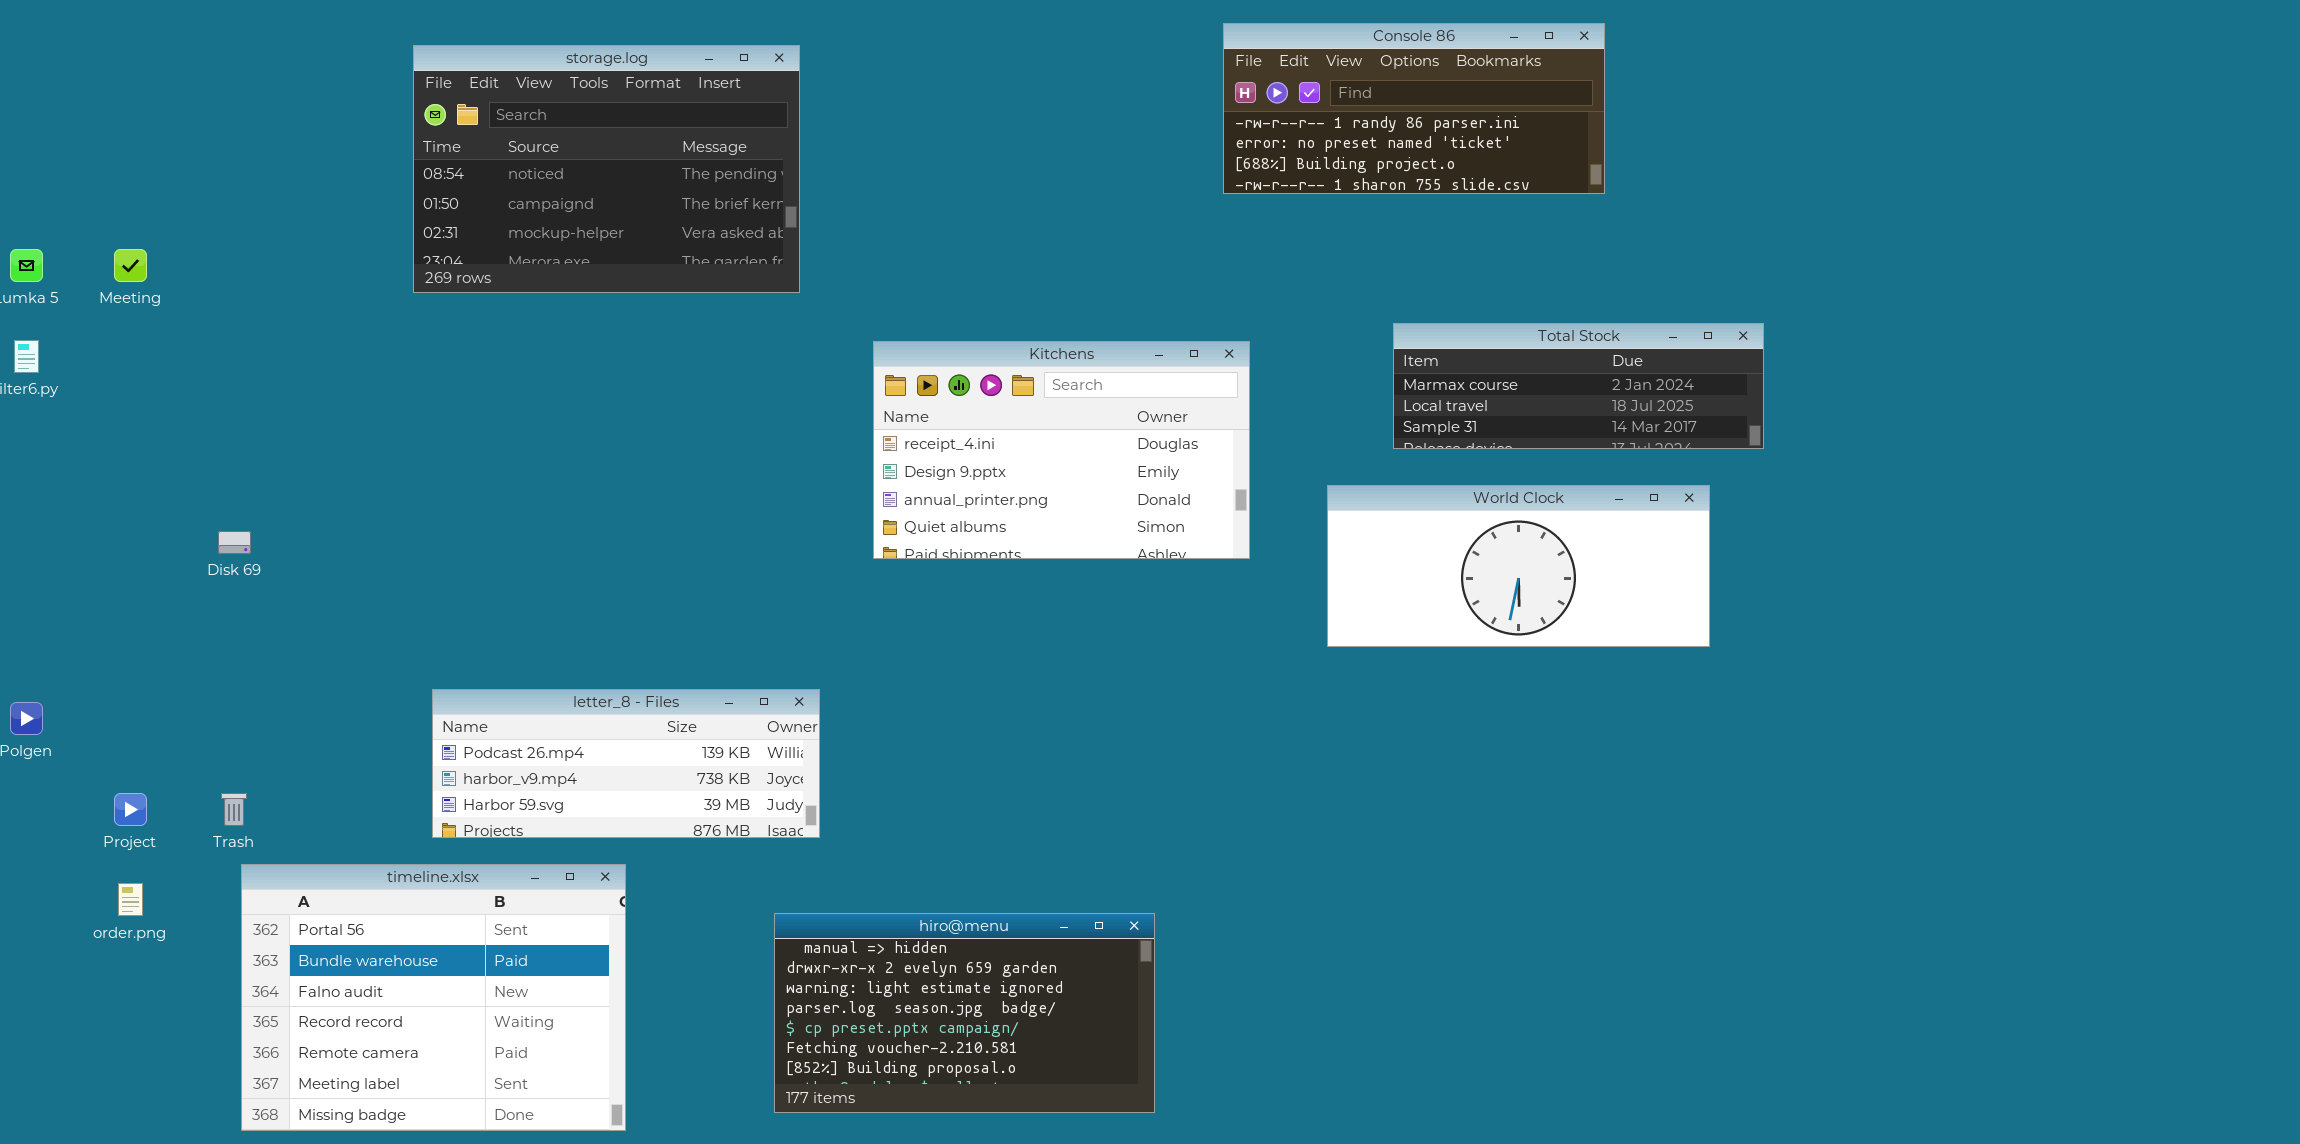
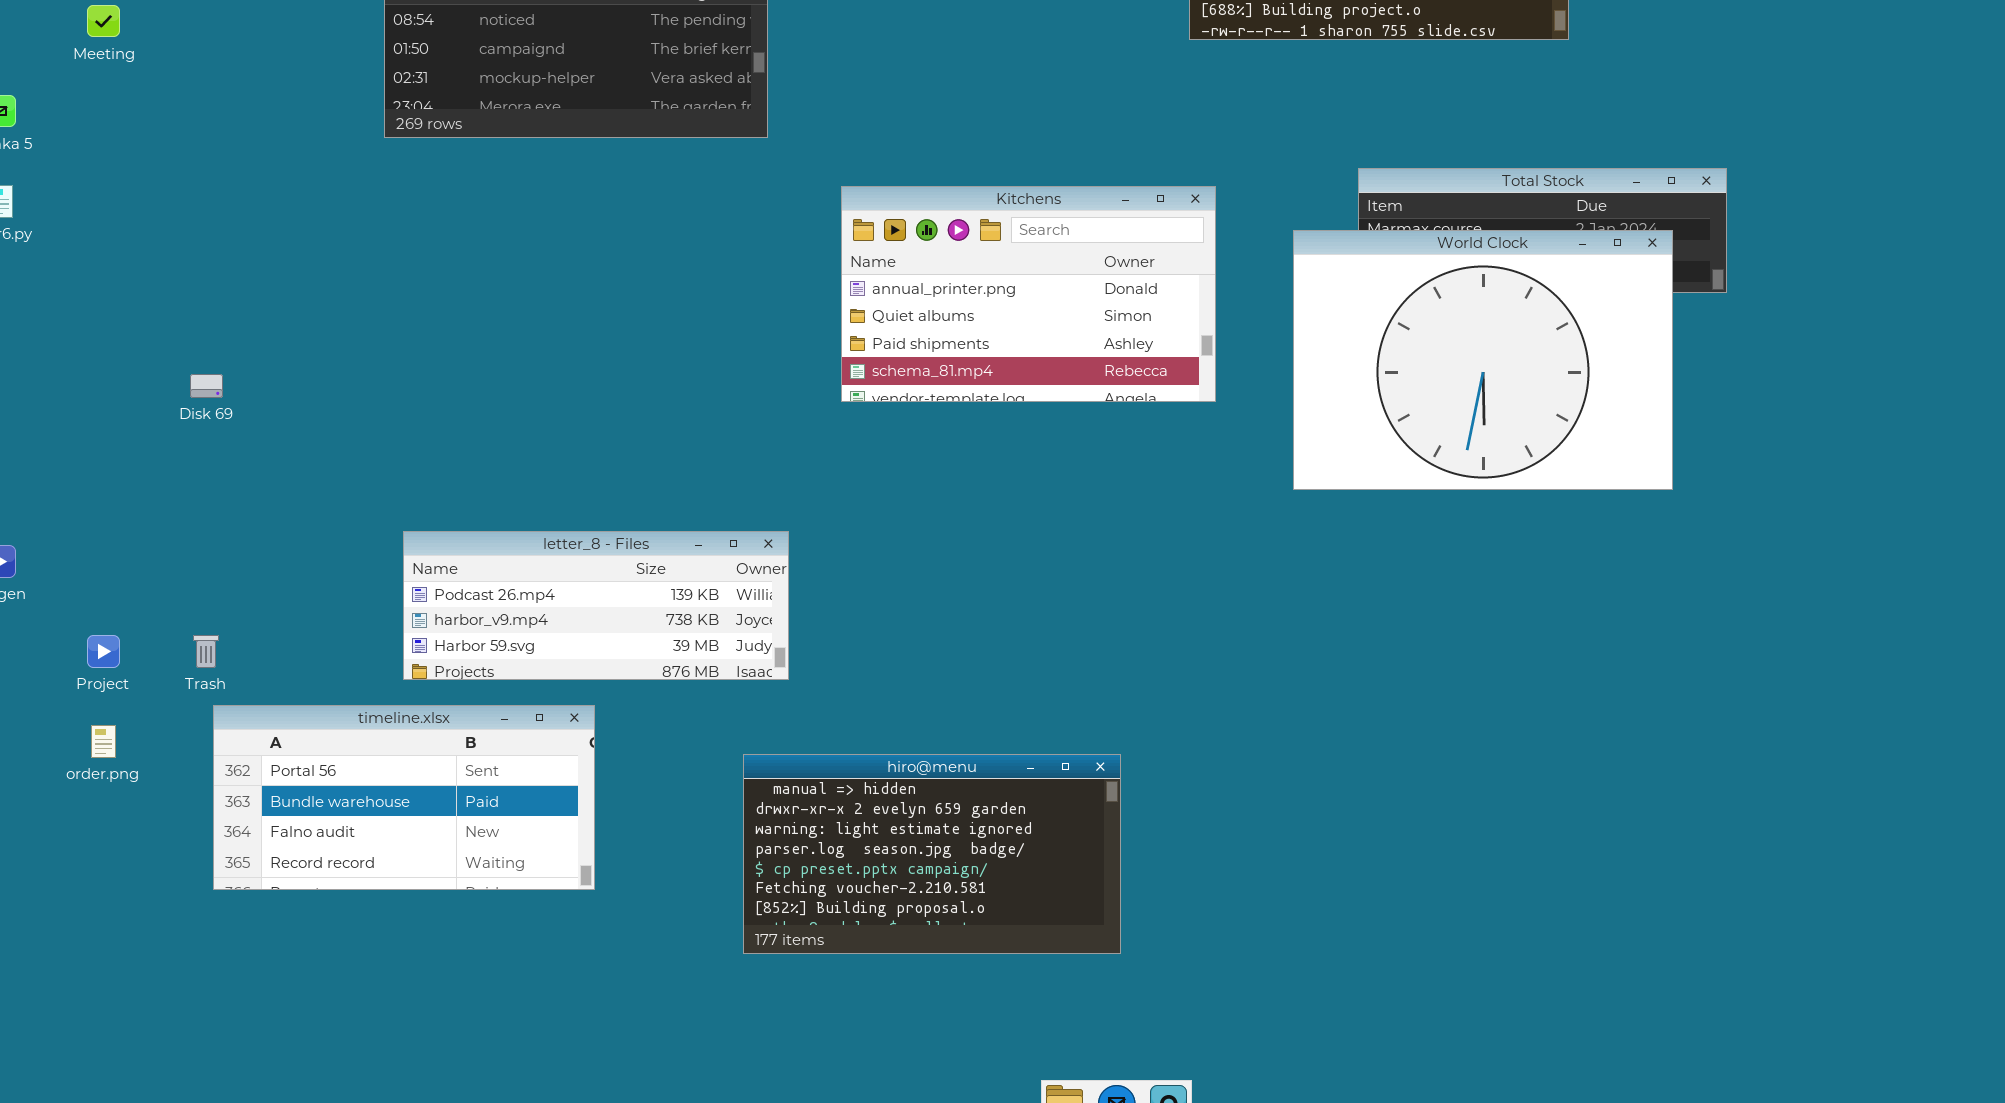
Meeting: [114,249,147,282] -> [87,5,120,37], moved
Kitchens: [873,341,1250,559] -> [841,186,1216,402], scrolled down 2 rows
World Clock: [1327,485,1710,647] -> [1293,230,1673,490], resized
timeline.xlsx: [241,864,626,1131] -> [213,705,595,890], resized

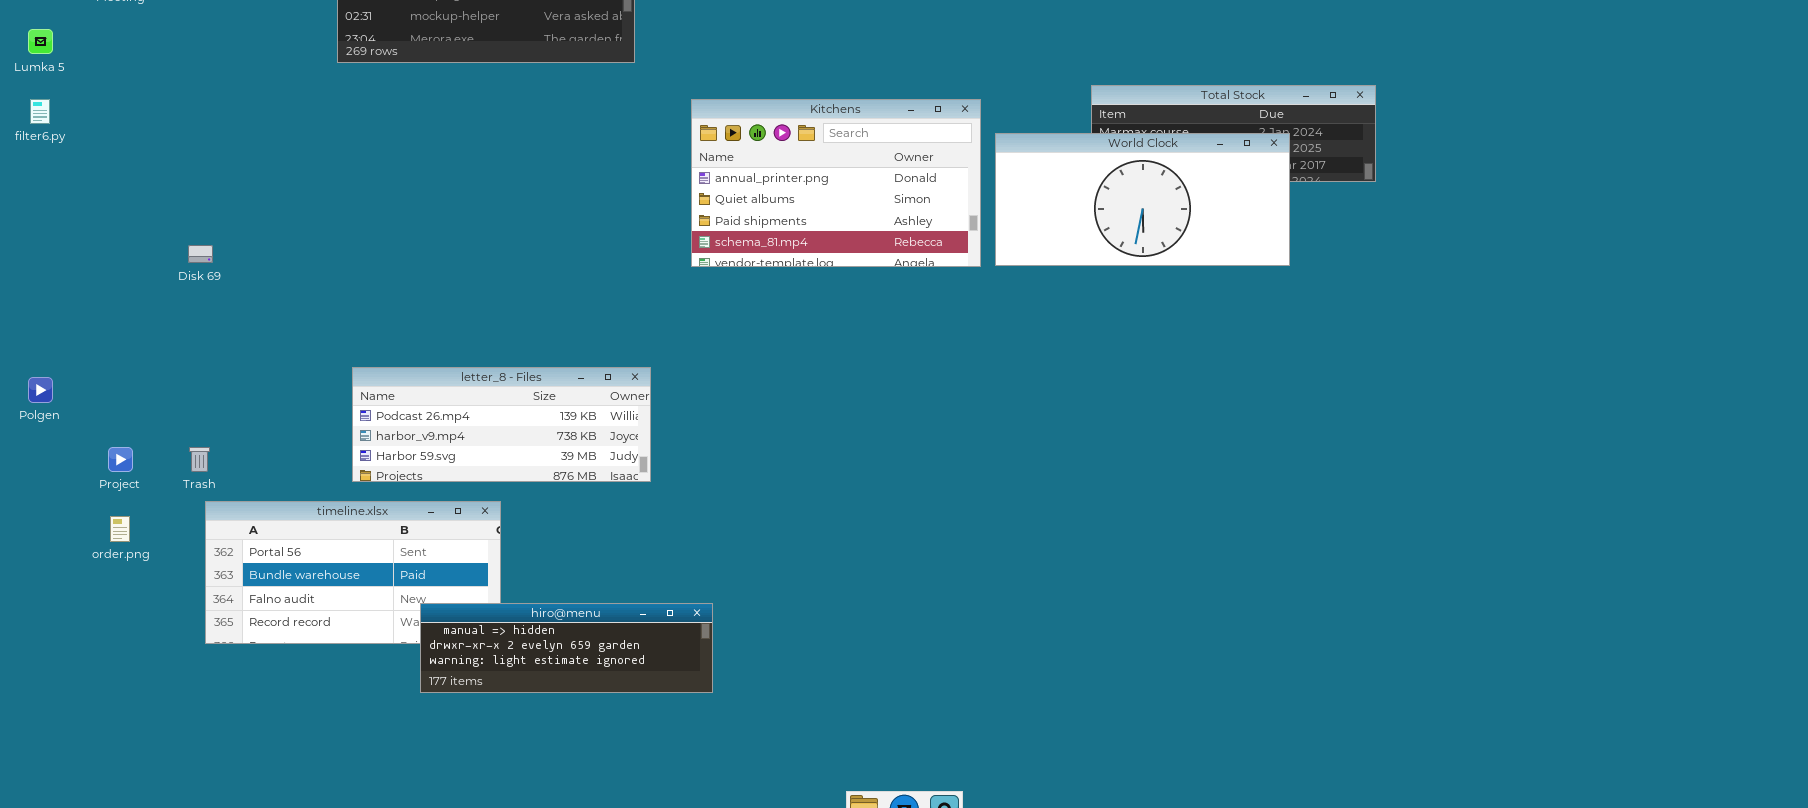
World Clock: [1293,230,1673,490] -> [995,133,1290,266], moved, resized
hiro@menu: [743,754,1121,954] -> [420,603,713,693], moved, resized

